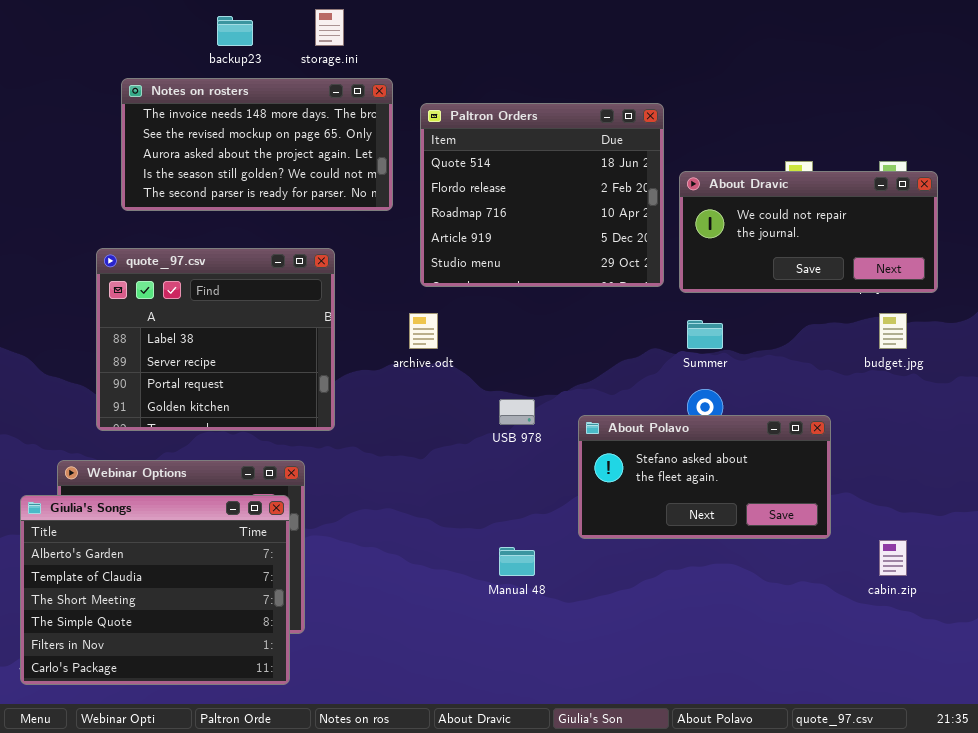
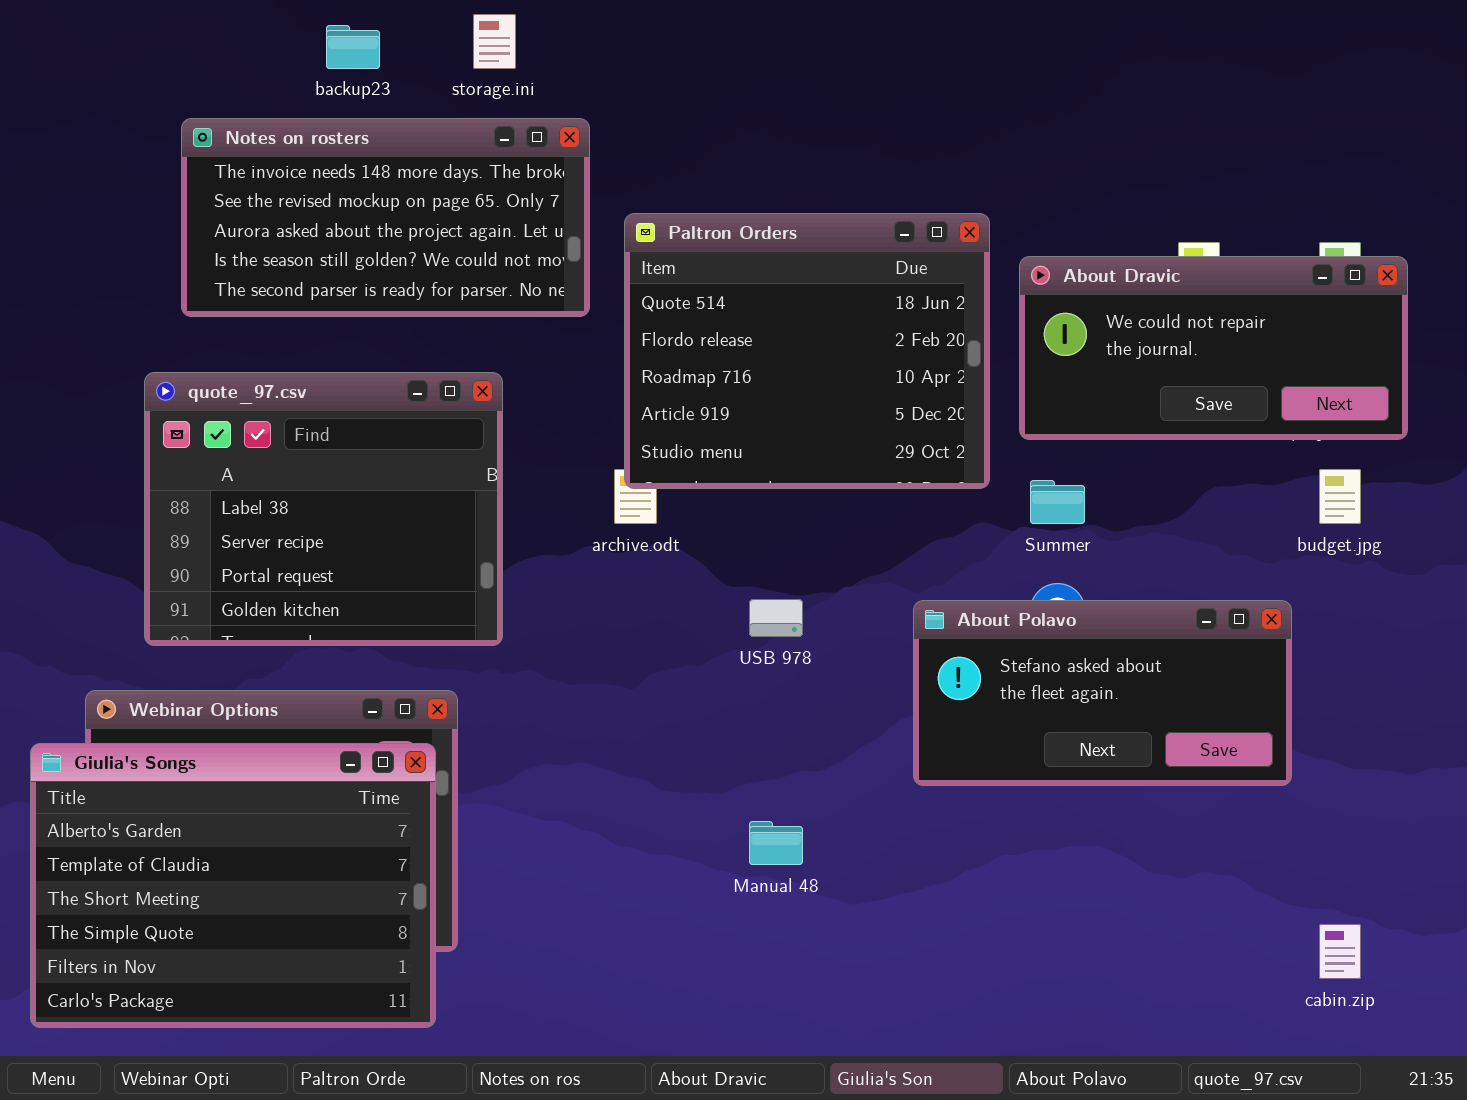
Paltron Orders: [420,103,664,287] -> [624,213,990,489], moved
About Polavo: [578,415,831,539] -> [913,600,1292,786], moved
cabin.zip: [879,540,907,576] -> [1319,924,1361,979], moved

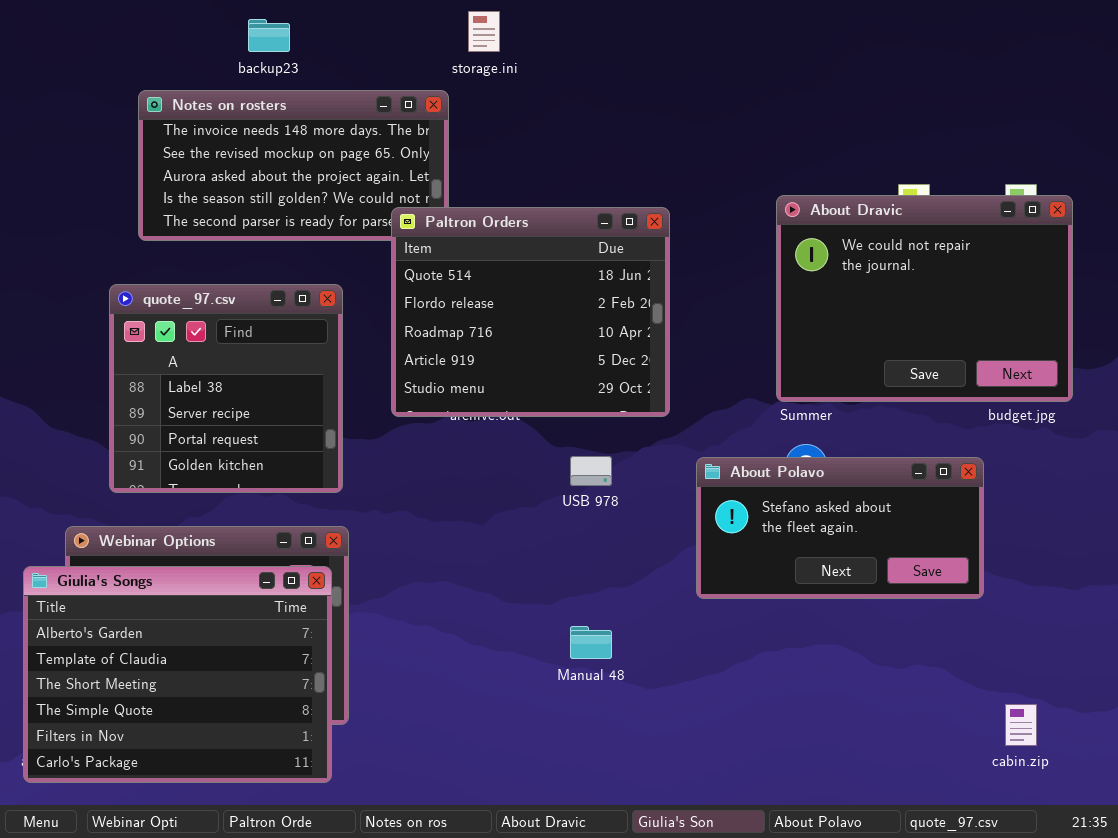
storage.ini: [473,14,516,69] -> [468,11,500,52], moved
Paltron Orders: [624,213,990,489] -> [391,207,670,417], moved
About Dravic: [1019,256,1408,440] -> [776,195,1073,402], resized
quote_97.csv: [144,372,503,646] -> [109,284,343,493], resized

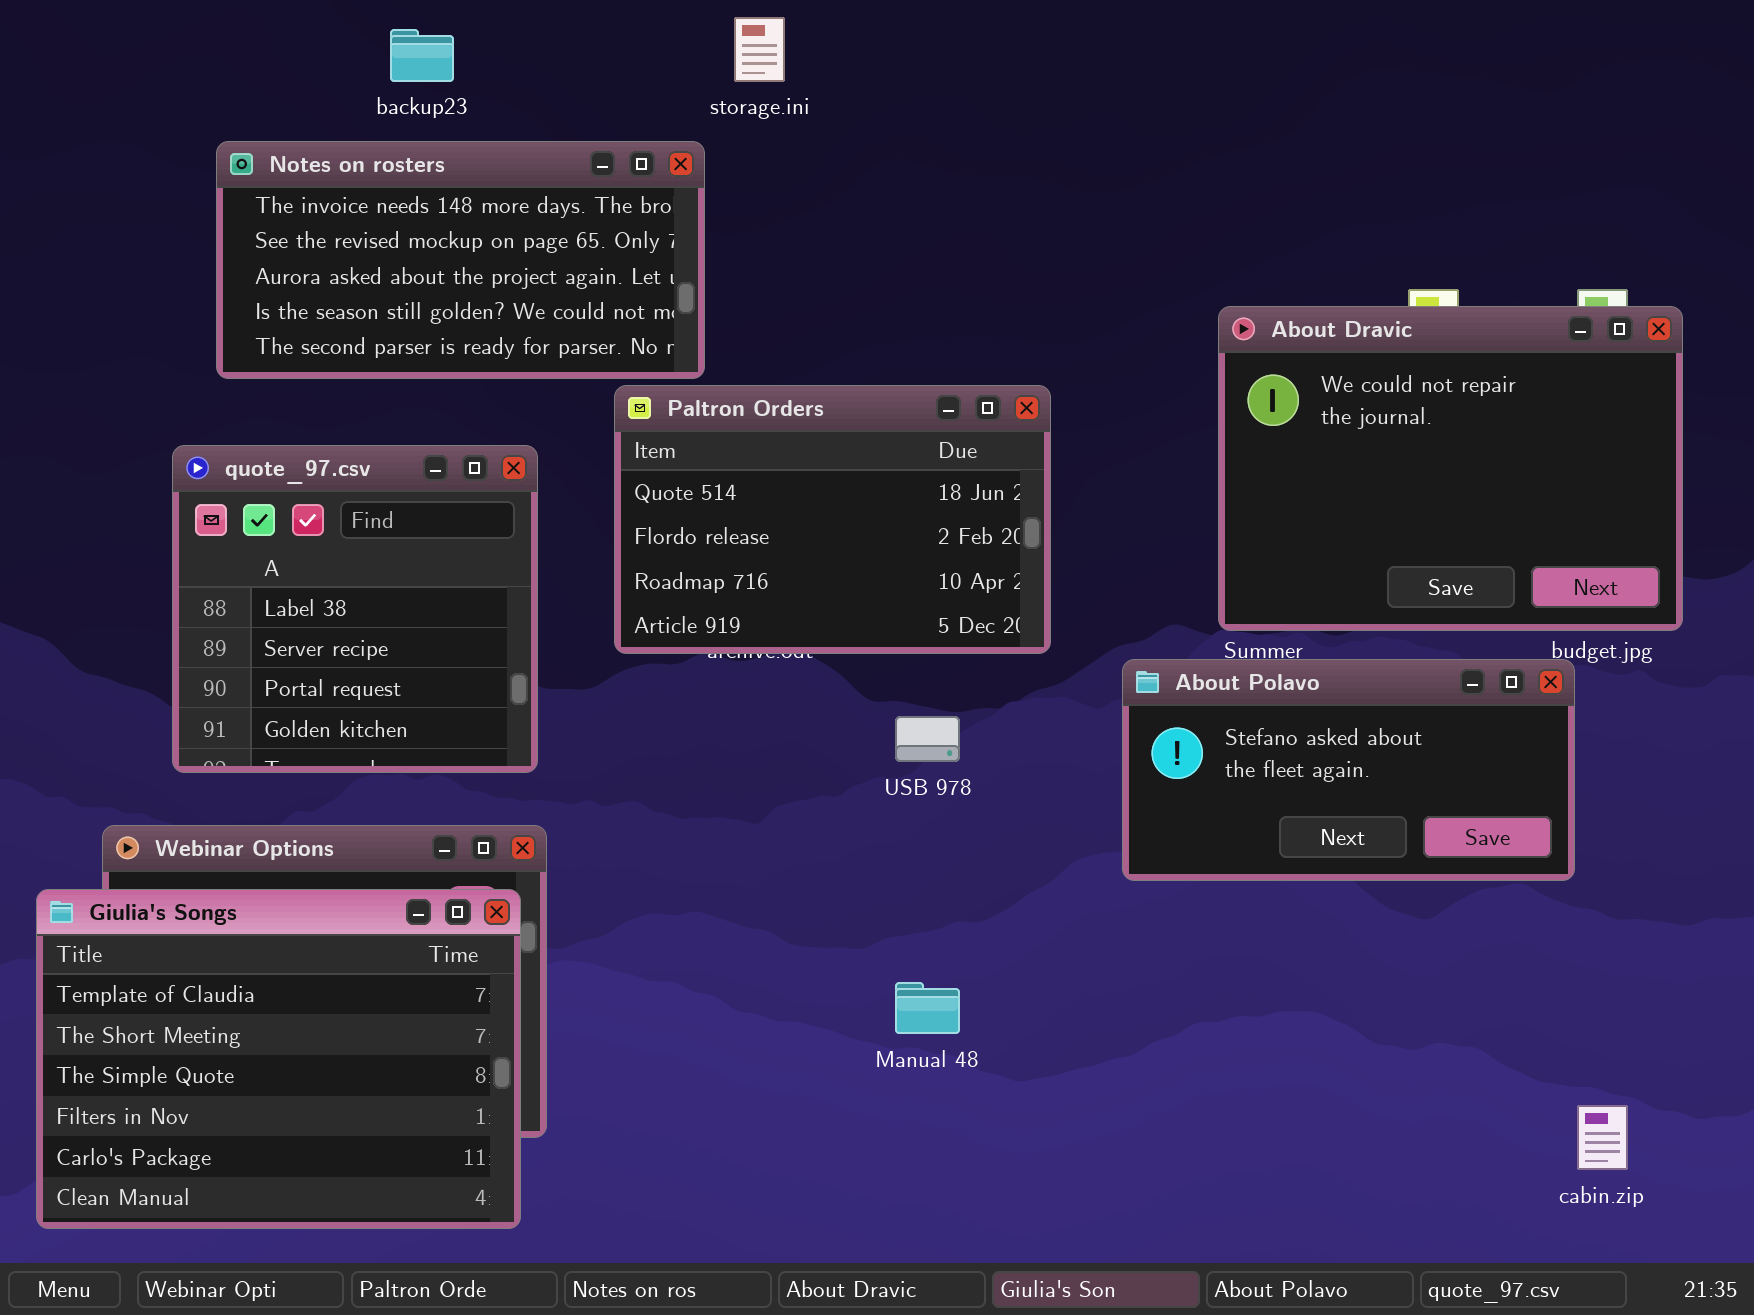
Paltron Orders: [391,207,670,417] -> [614,385,1051,654], resized
About Polavo: [696,457,984,599] -> [1122,659,1575,881], moved
Giulia's Songs: [23,566,332,783] -> [36,889,521,1229], scrolled down 1 row

